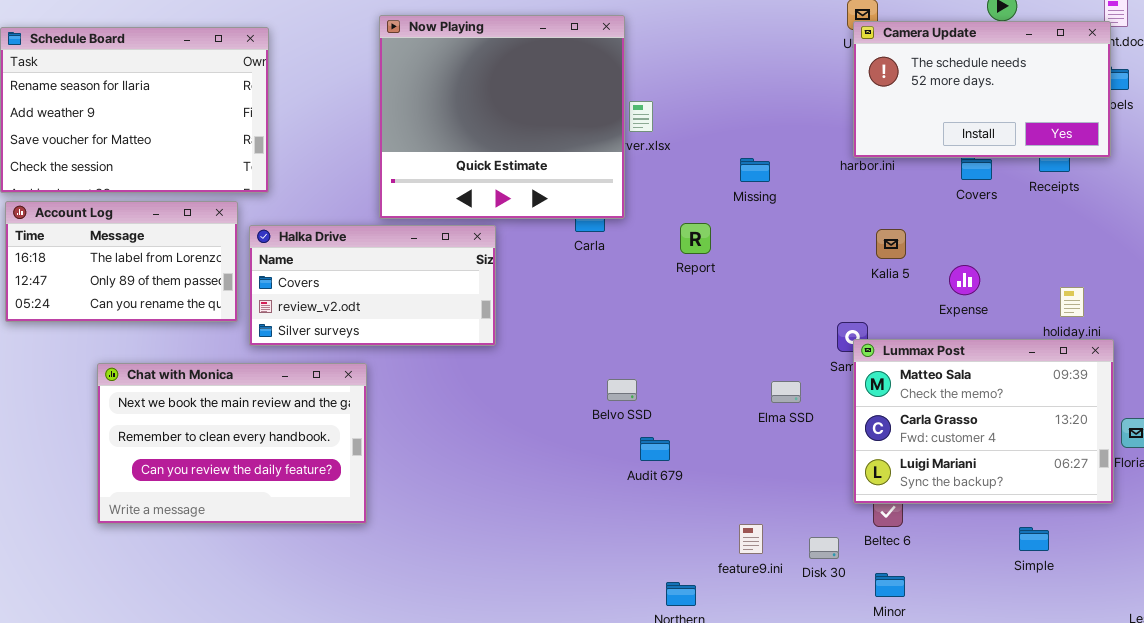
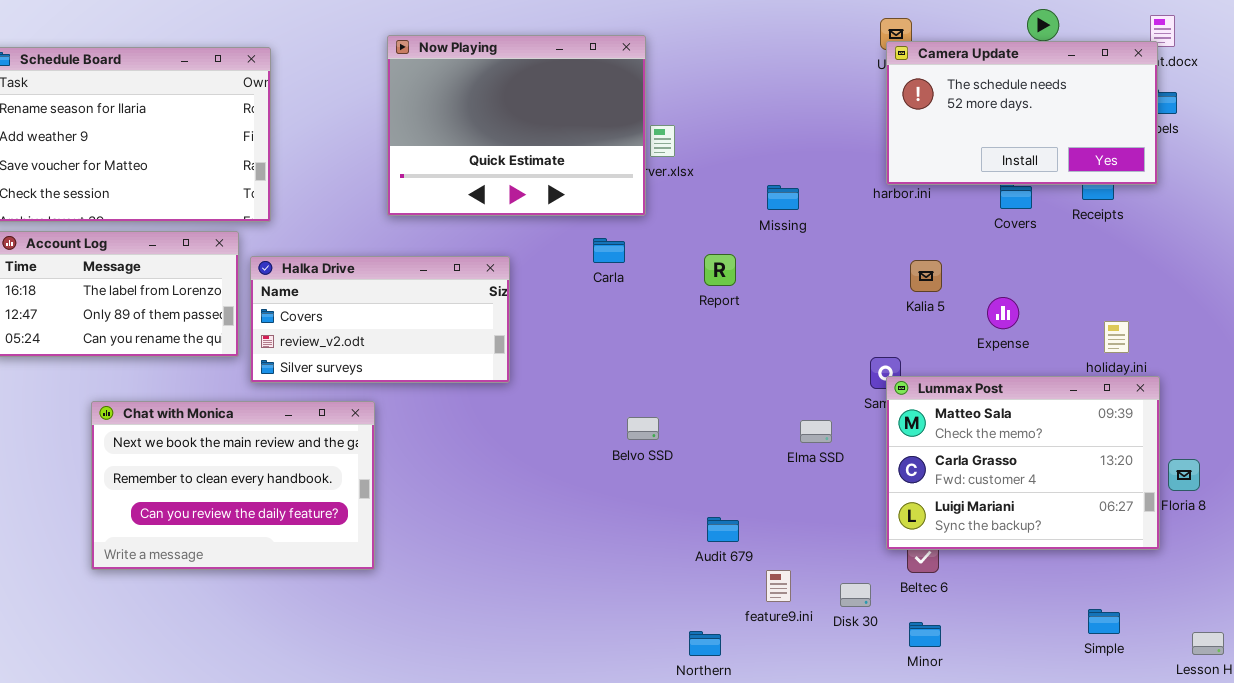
Now Playing: [379,15,625,219] -> [387,35,646,216], resized
Audit 679: [640,437,670,461] -> [707,517,739,542], moved
Simple: [1019,527,1049,551] -> [1088,609,1120,634], moved

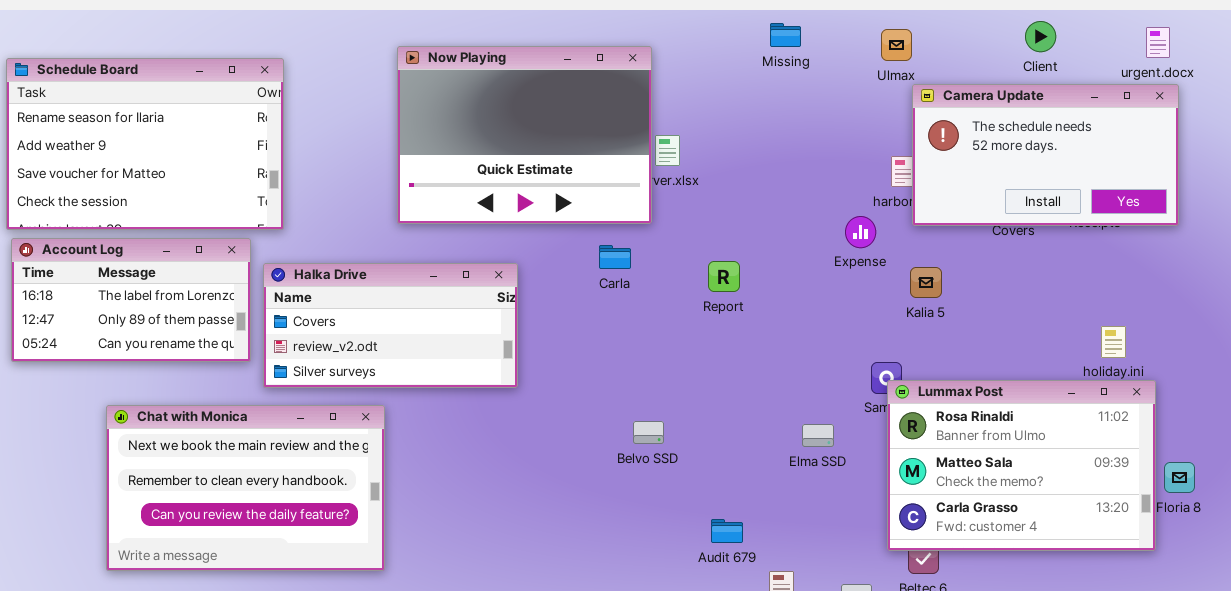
Camera Update: [886,41,1158,185] -> [912,84,1179,226], moved
Missing: [767,185,799,210] -> [770,23,801,47], moved
Expense: [987,297,1019,329] -> [845,216,876,248], moved
Lummax Post: [886,376,1160,550] -> [887,380,1156,551], scrolled up 1 row

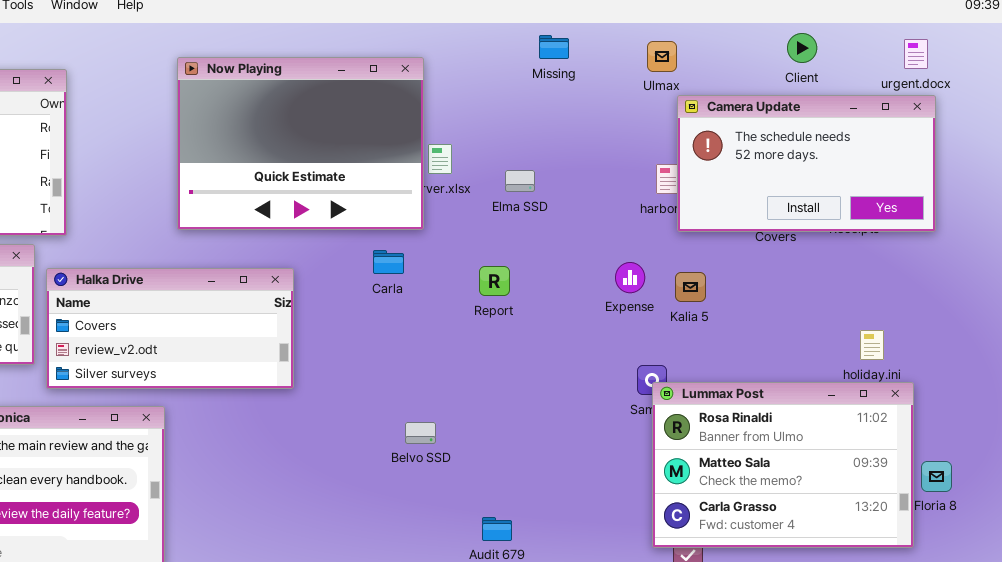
Expense: [845,216,876,248] -> [615,262,645,293], moved
Elma SSD: [802,424,834,447] -> [505,170,535,192], moved

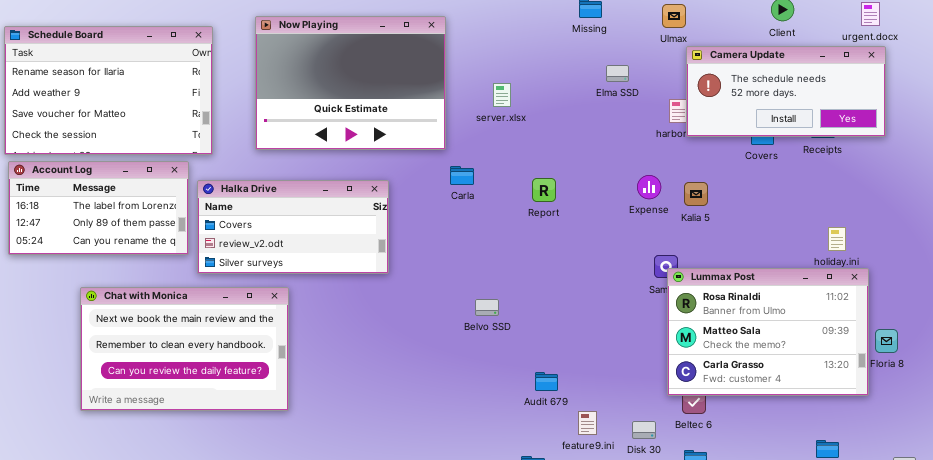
Now Playing: [177,57,424,230] -> [255,16,446,150], moved
Camera Update: [677,95,936,232] -> [686,46,886,137], resized
Elma SSD: [505,170,535,192] -> [606,65,629,82], moved

